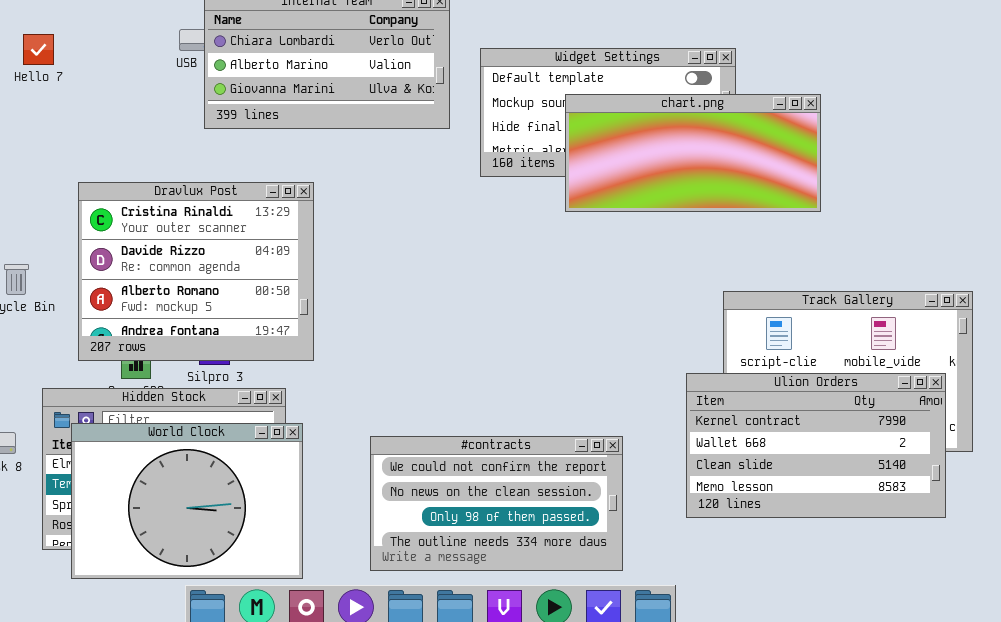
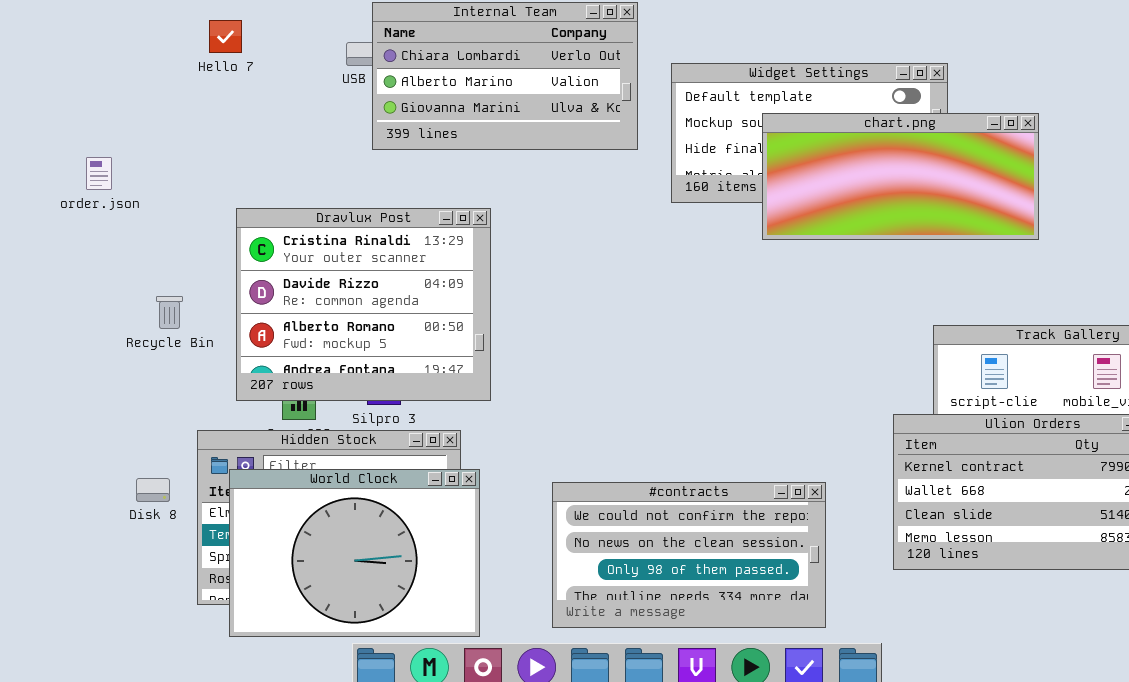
Hello 7: [23,34,54,65] -> [209,20,242,53], moved

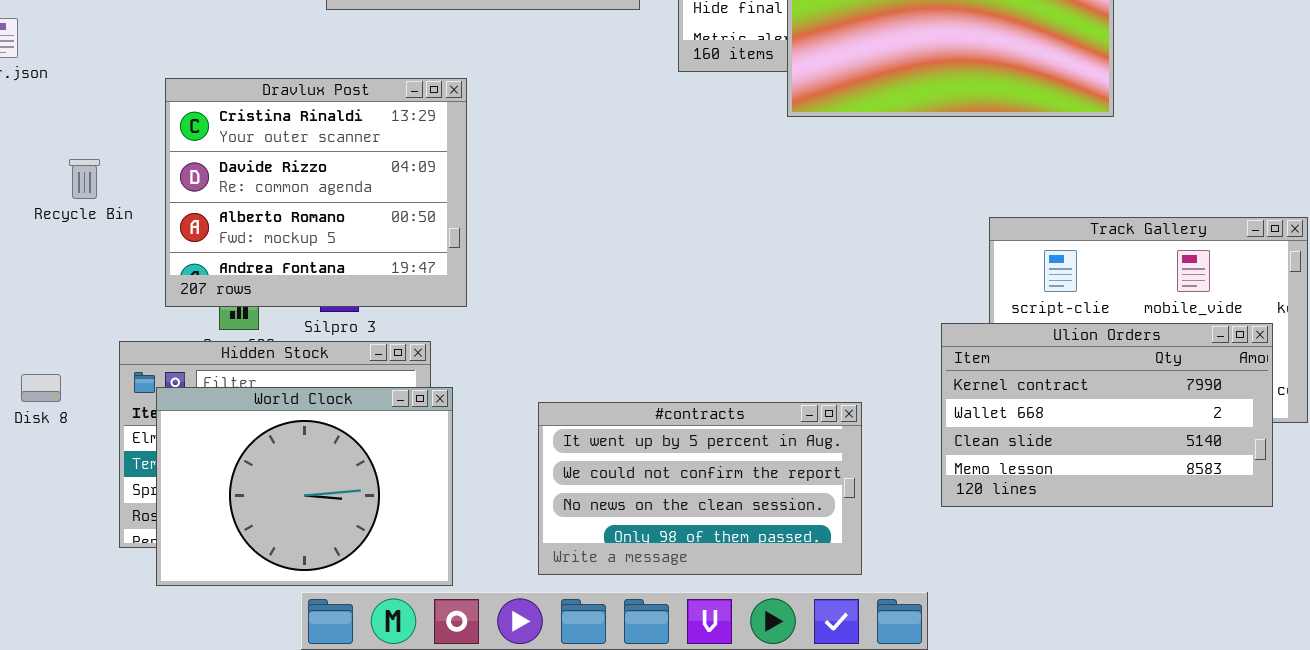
Recycle Bin: [156,296,183,329] -> [69,159,100,199], moved
Disk 8: [136,478,170,502] -> [21,374,61,402], moved
#contracts: [552,482,826,628] -> [538,402,862,575], scrolled up 1 row

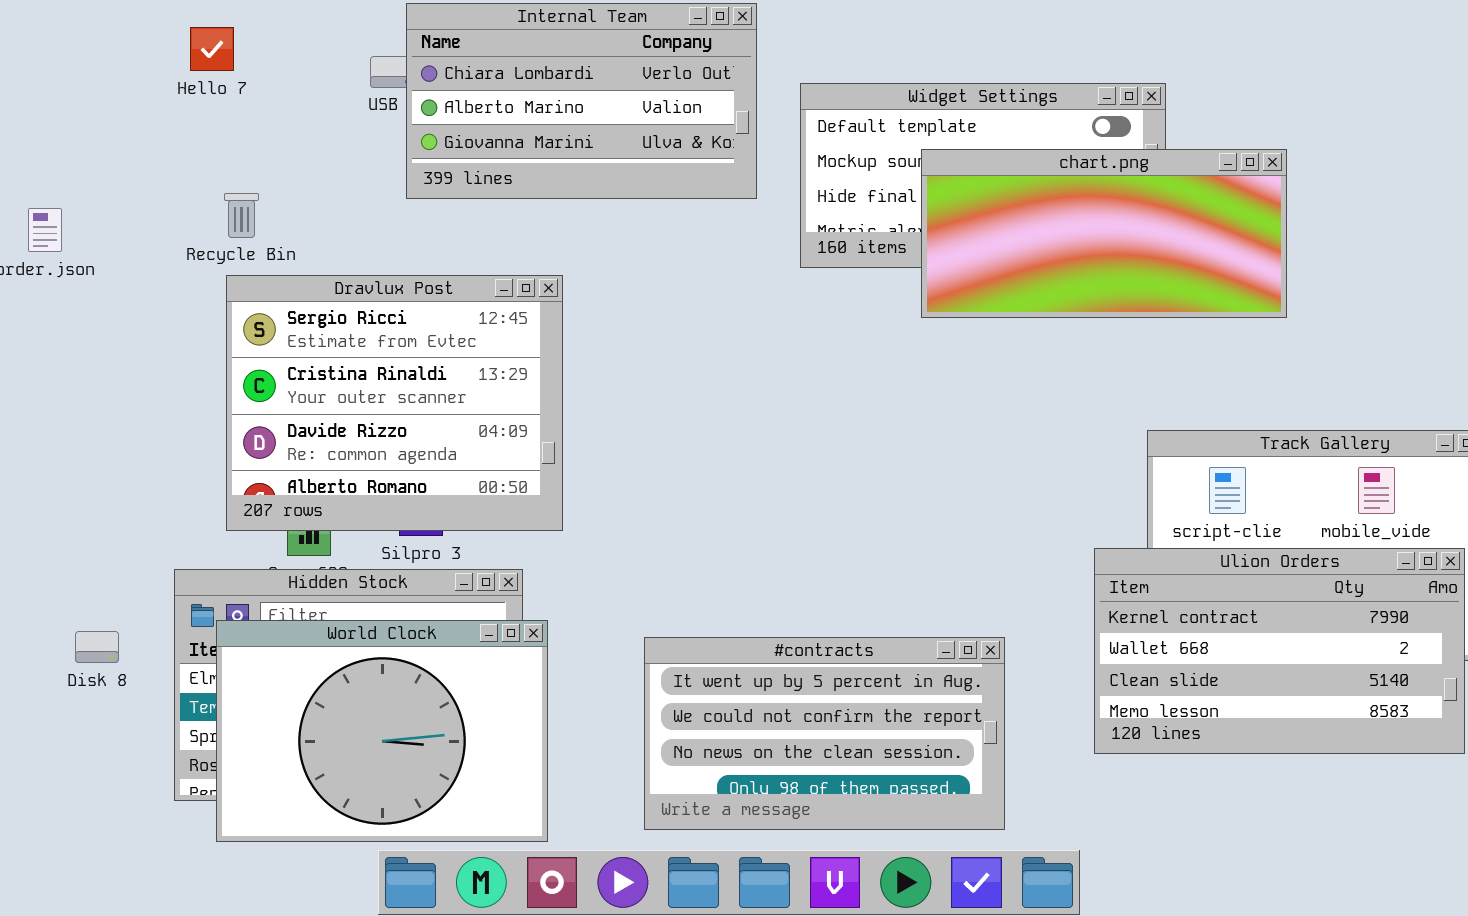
Dravlux Post: [165,78,467,307] -> [226,275,563,531], scrolled up 1 row
Recycle Bin: [69,159,100,199] -> [224,193,259,238], moved
Disk 8: [21,374,61,402] -> [75,631,119,663], moved

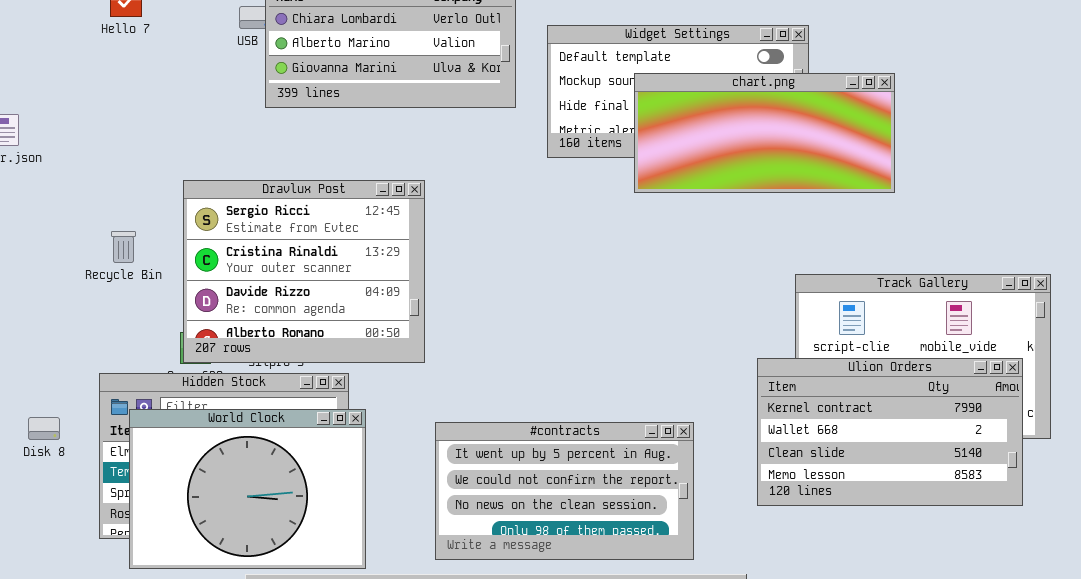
Recycle Bin: [224,193,259,238] -> [111,231,136,263], moved
Dravlux Post: [226,275,563,531] -> [183,180,425,363], moved

